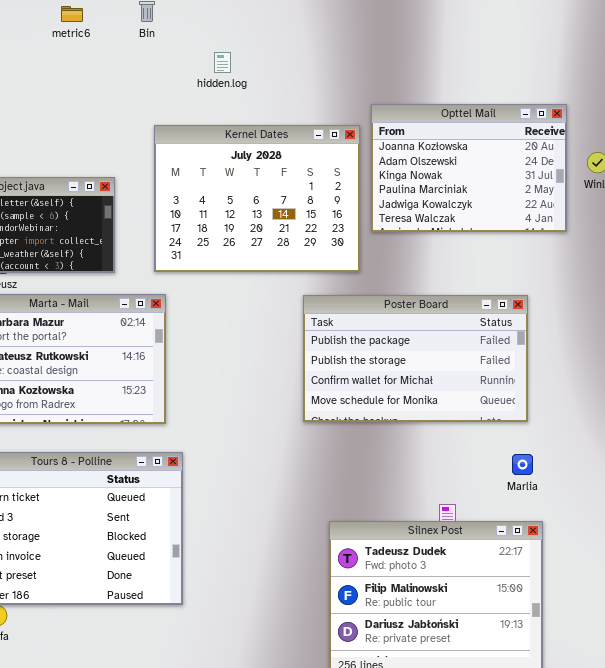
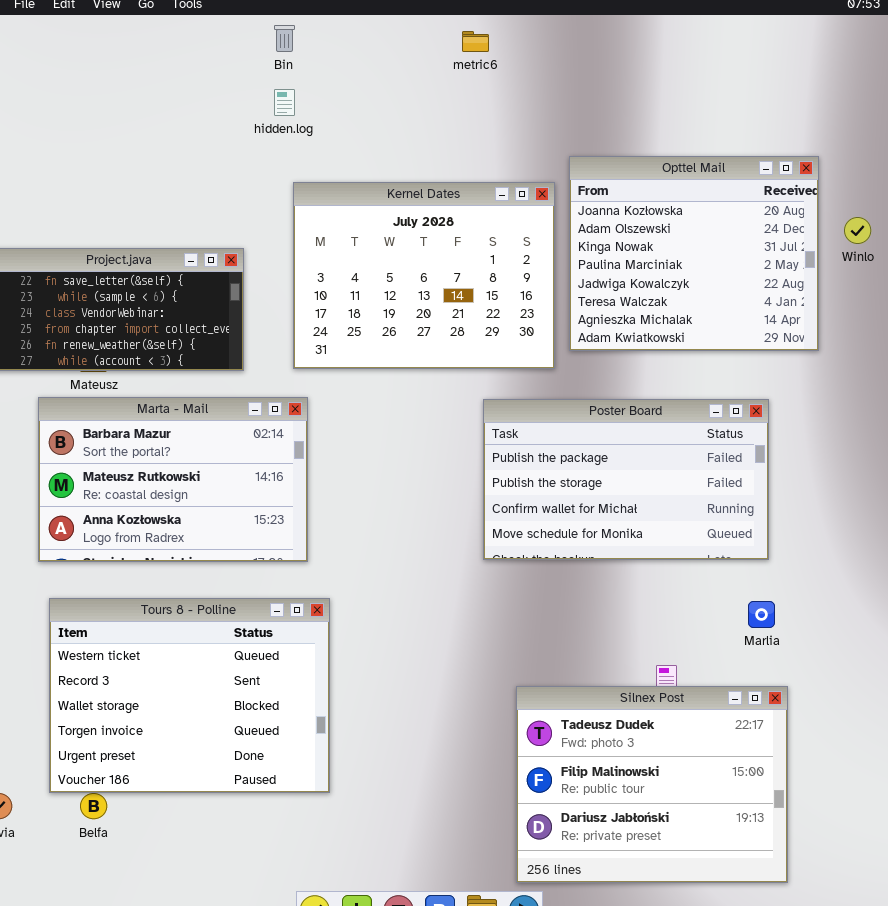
metric6: [61,6,83,22] -> [462,31,489,52], moved
hidden.log: [214,52,231,73] -> [274,89,295,116], moved
Opttel Mail: [371,104,567,232] -> [569,156,819,351], resized

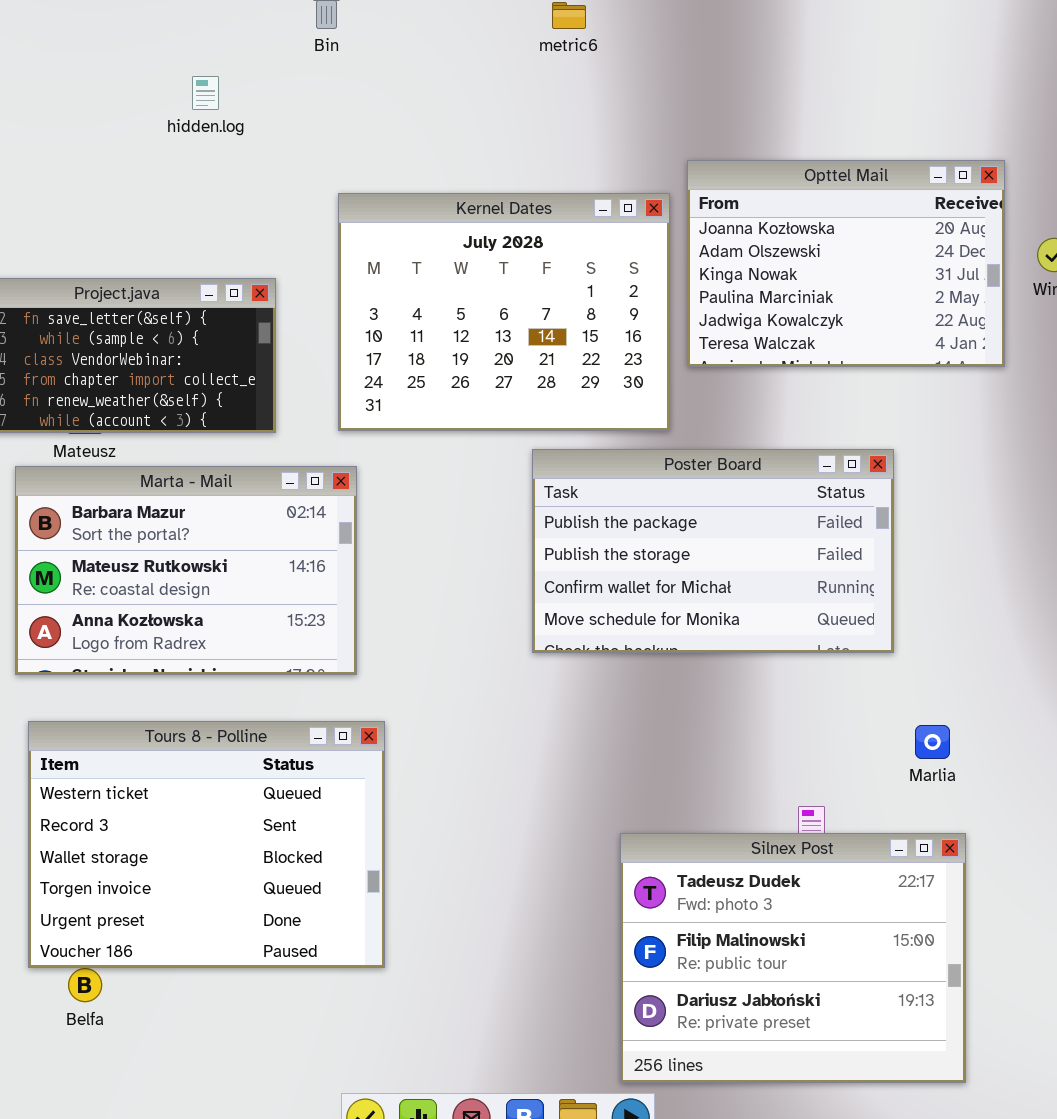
hidden.log: [274,89,295,116] -> [192,76,219,110], moved
Opttel Mail: [569,156,819,351] -> [687,160,1005,367], resized
Poster Board: [483,399,769,560] -> [532,449,894,653], moved

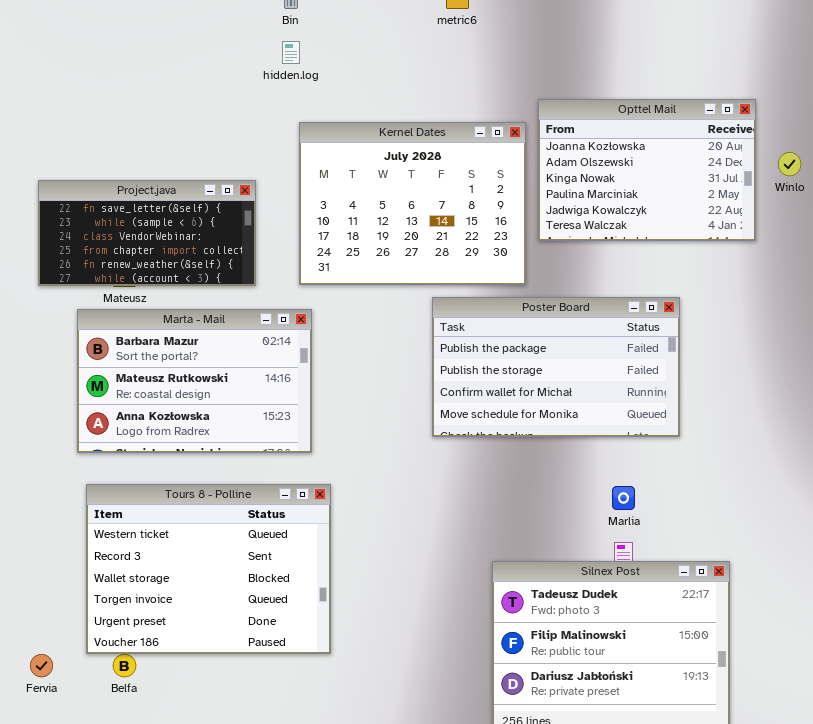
hidden.log: [192,76,219,110] -> [282,41,300,64], moved
Marlia: [915,725,950,759] -> [612,486,635,510], moved

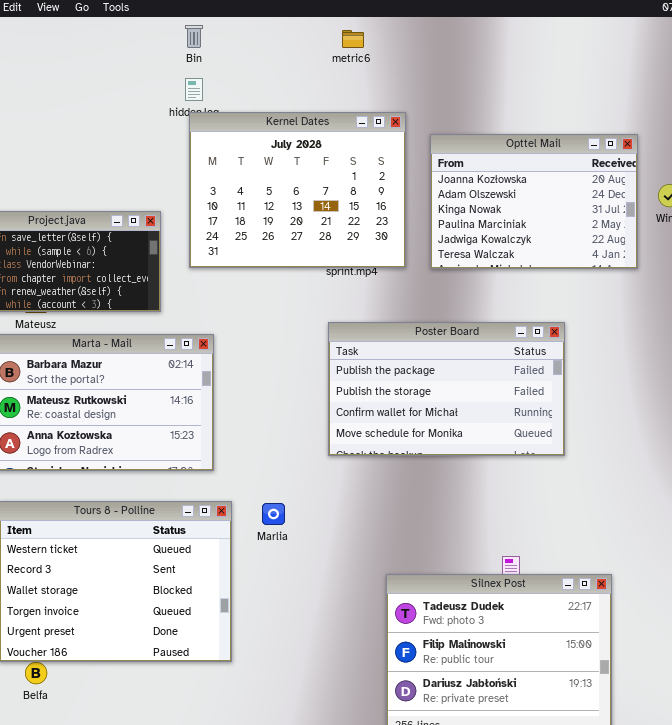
Kernel Dates: [299,122,526,285] -> [189,112,406,268], moved
Marlia: [612,486,635,510] -> [262,503,285,525], moved

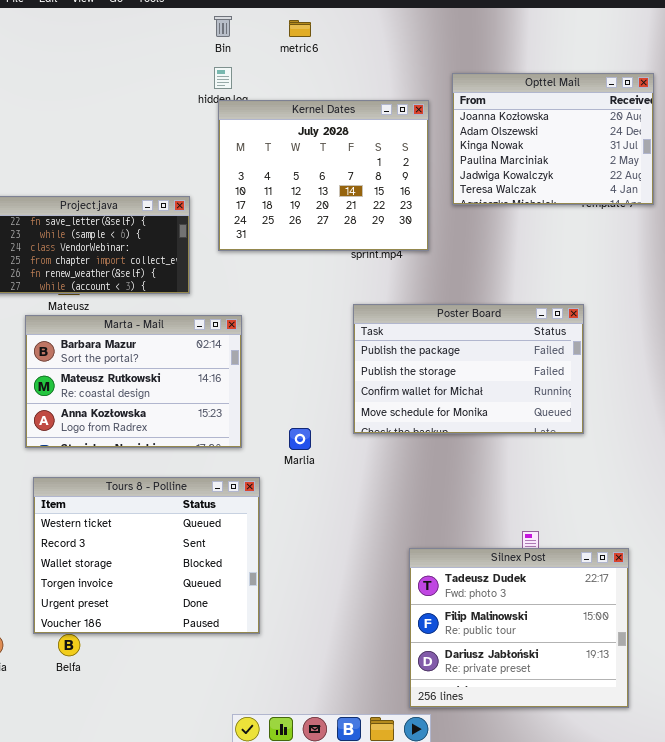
metric6: [342,30,364,48] -> [289,20,311,37], moved
Opttel Mail: [430,134,638,269] -> [452,73,654,205], moved
Marlia: [262,503,285,525] -> [289,428,311,450], moved

